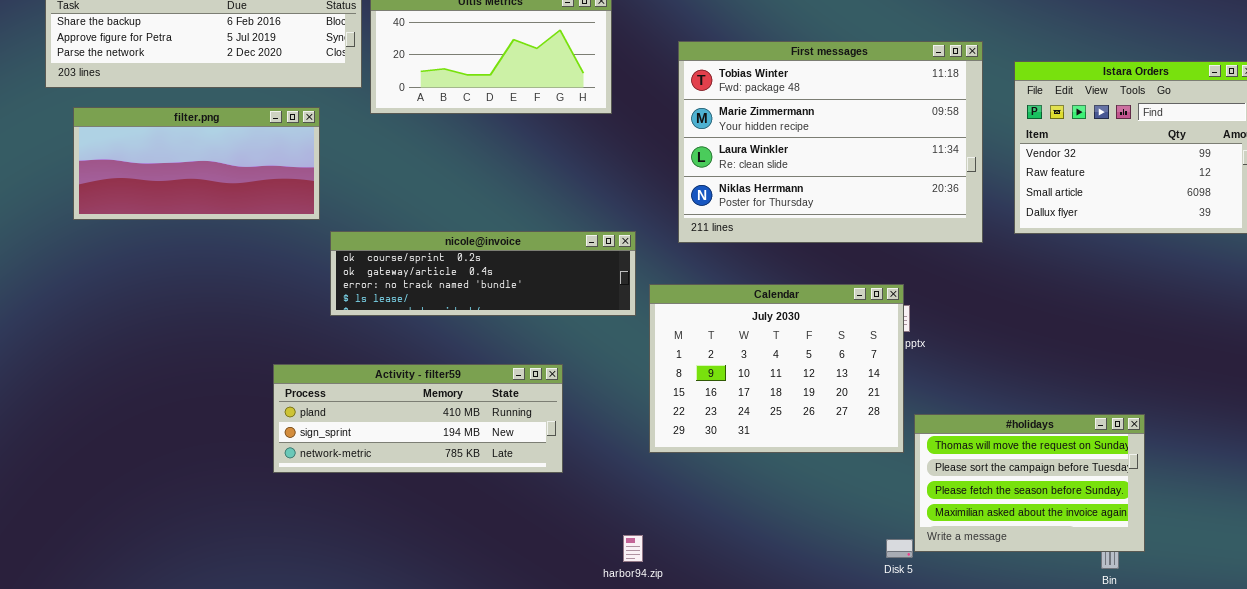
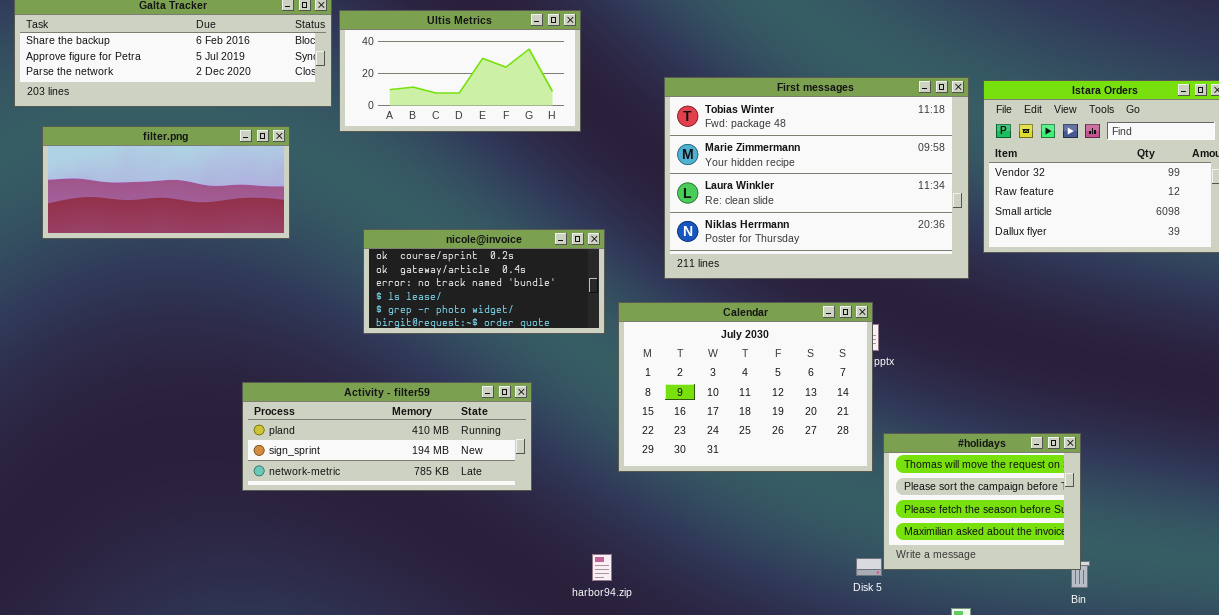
First messages: [678,41,983,243] -> [664,77,969,279], moved
nicole@invoice: [330,231,636,316] -> [363,229,605,334], resized
#holidays: [914,414,1145,552] -> [883,433,1081,570], resized

